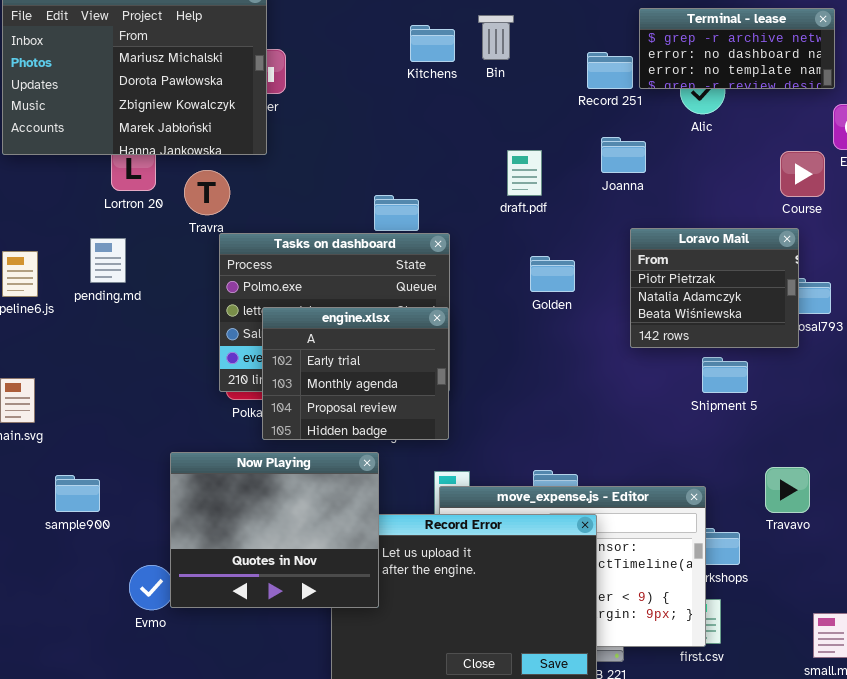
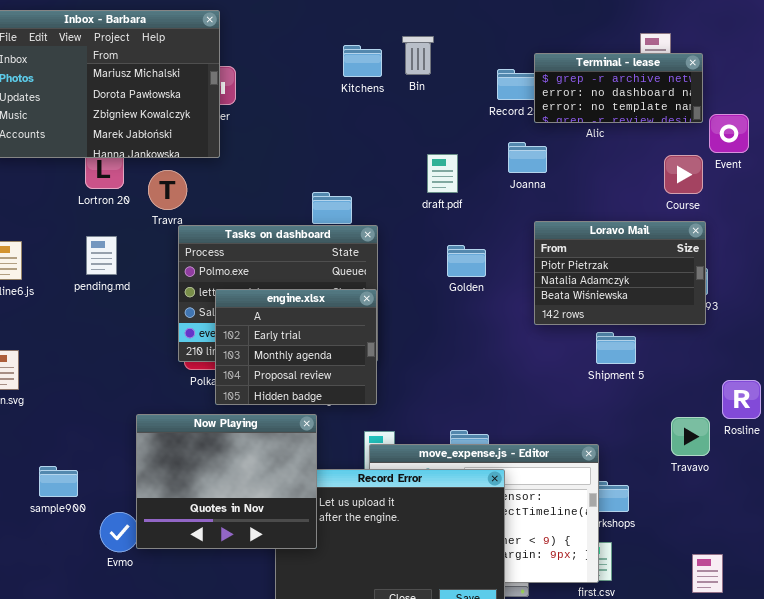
Terminal - lease: [639,8,835,89] -> [534,53,703,123], moved
Loravo Mail: [630,228,799,348] -> [534,221,706,325], resized
pending.md: [90,238,126,283] -> [86,236,117,275], moved
Travavo: [765,467,810,513] -> [671,417,710,456], moved
sample900: [55,475,100,512] -> [39,466,78,497], moved

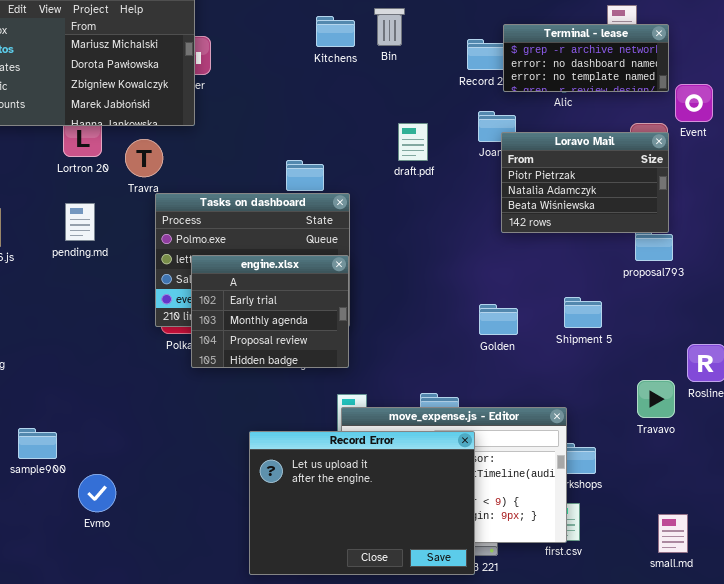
Loravo Mail: [534,221,706,325] -> [501,132,669,233], moved
Golden: [447,245,486,277] -> [479,304,518,335], moved
Now Playing: [136,414,317,549] -> none, closed

